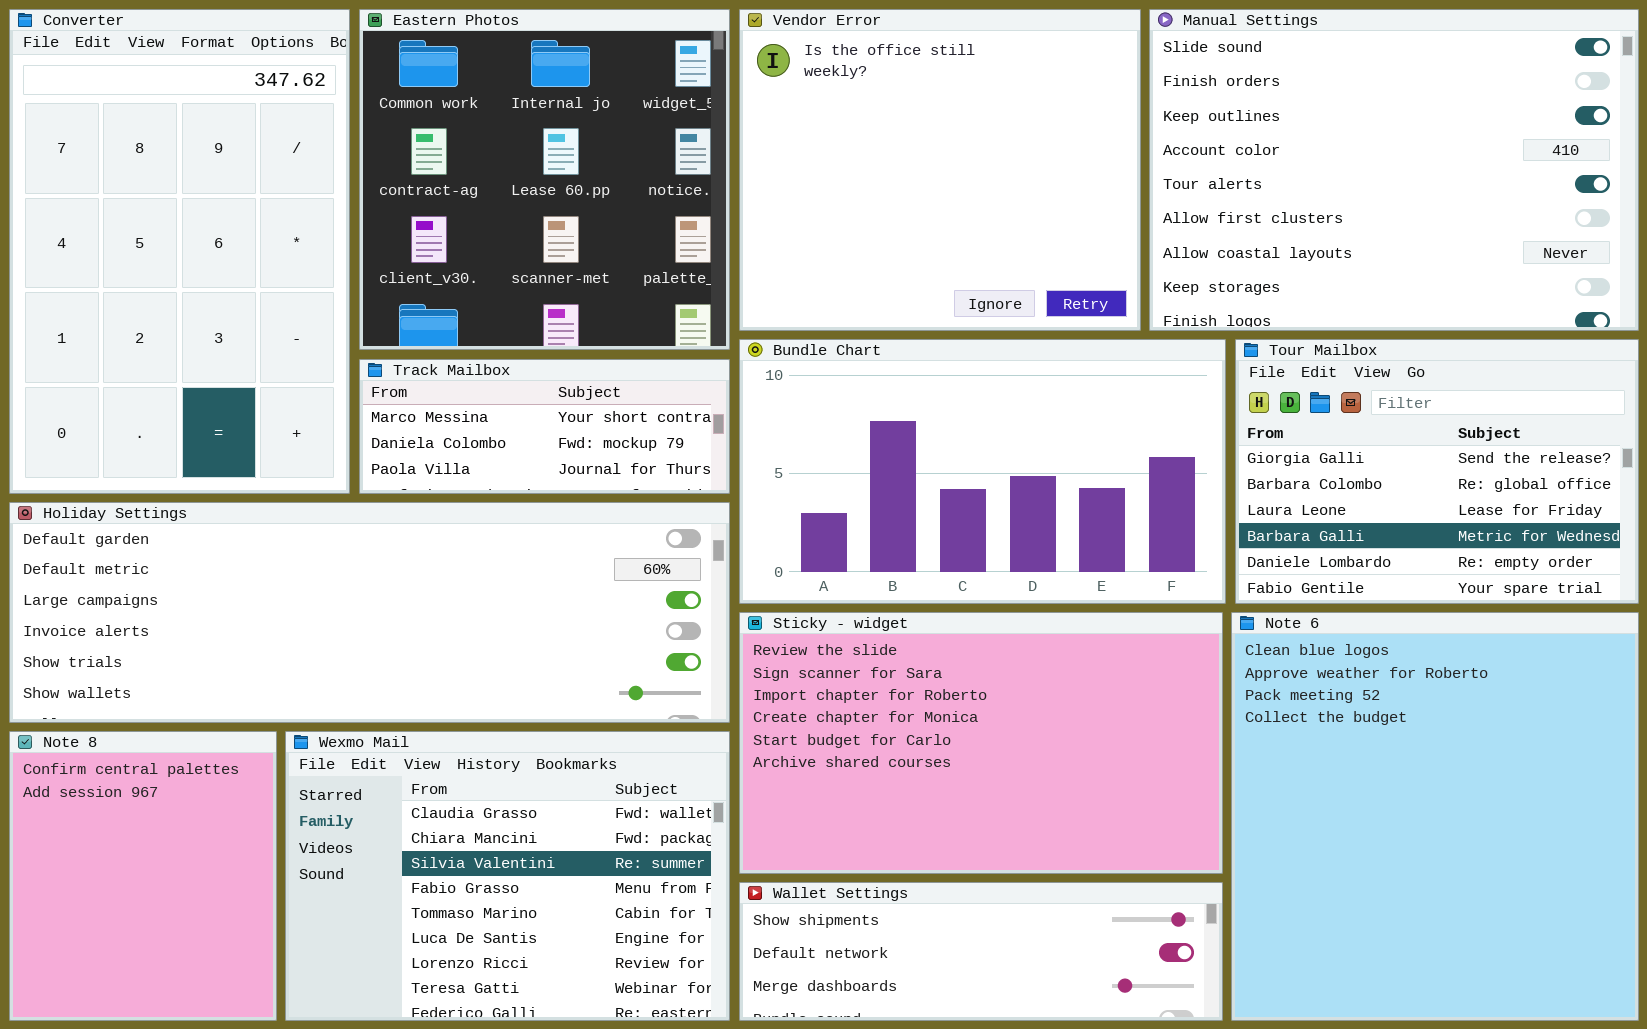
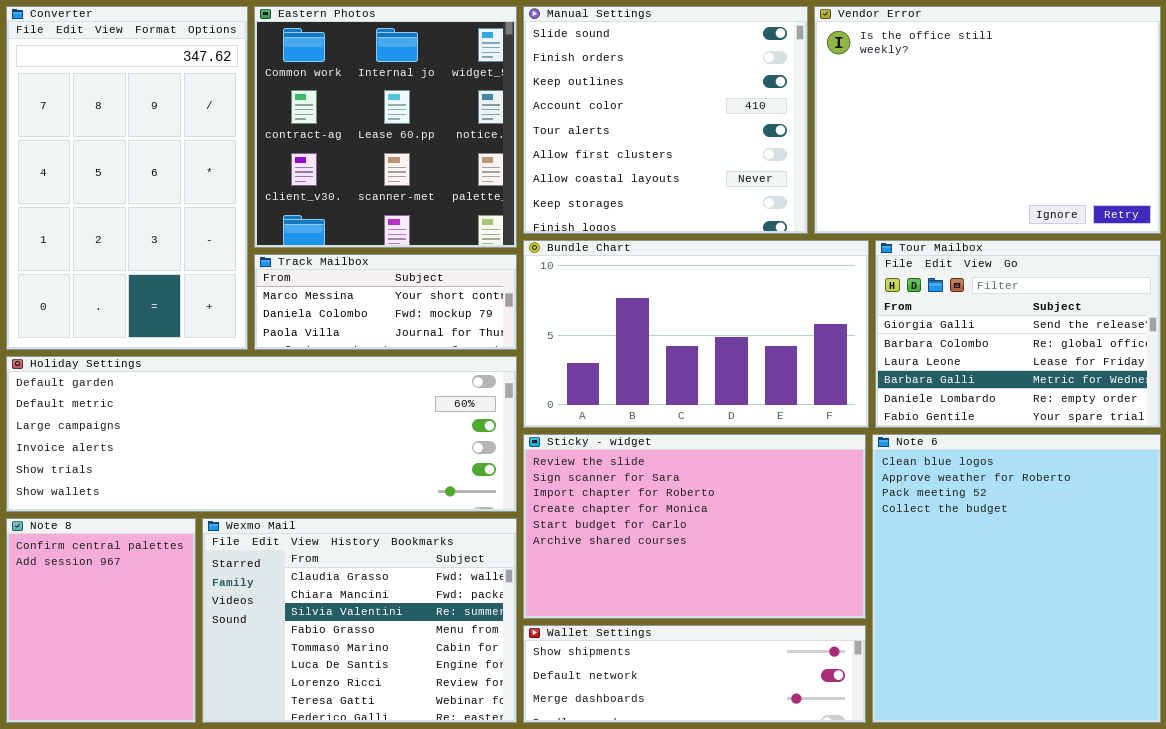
Vendor Error: [739,9,1141,331] -> [814,6,1161,234], moved, resized
Manual Settings: [1149,9,1639,331] -> [523,6,808,234], moved, resized

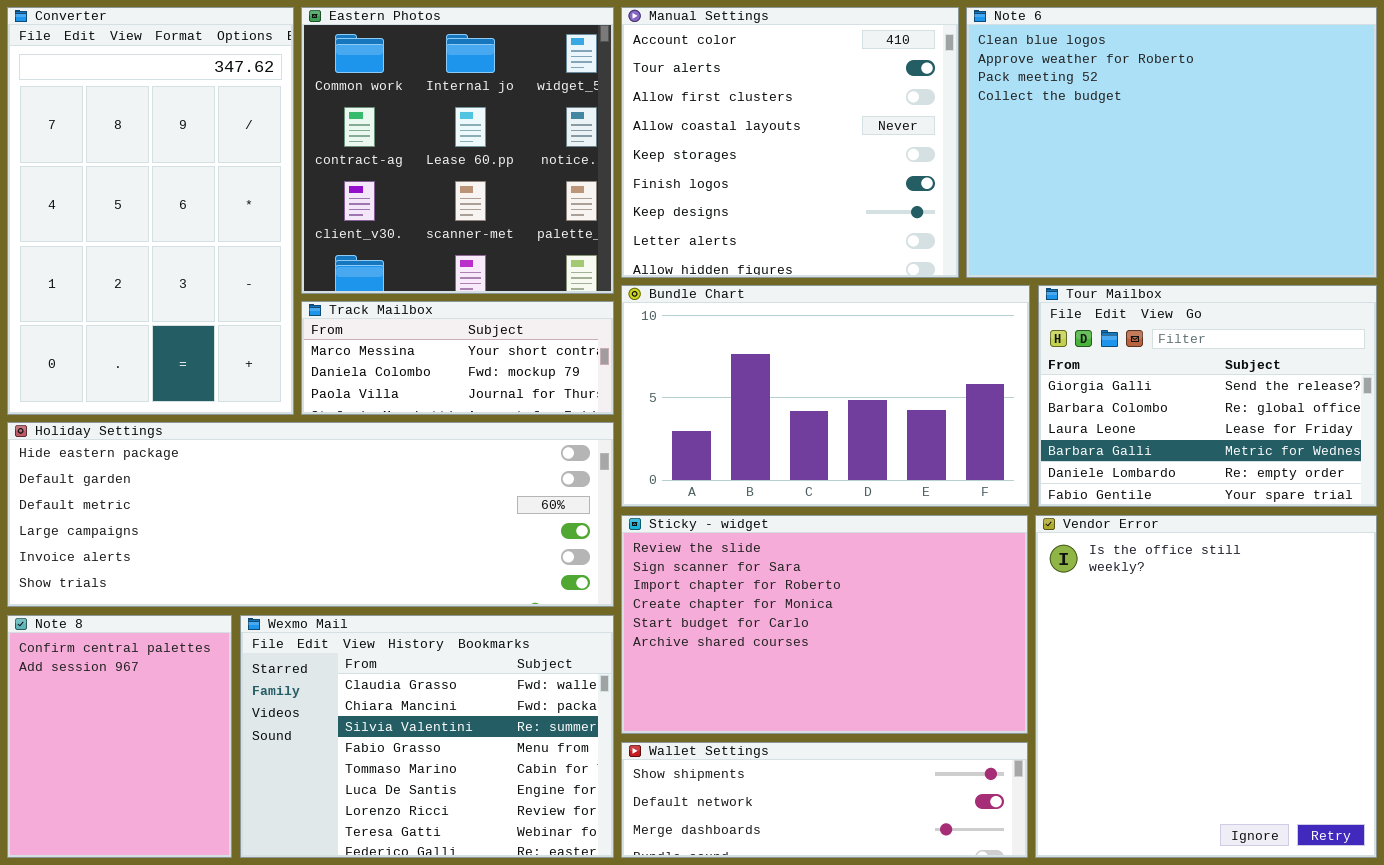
Manual Settings: [523,6,808,234] -> [621,7,959,278], scrolled down 3 rows
Vendor Error: [814,6,1161,234] -> [1035,515,1377,858], moved, resized
Holiday Settings: [6,356,517,512] -> [7,422,614,607], scrolled up 1 row
Note 6: [872,434,1161,723] -> [966,7,1377,278], moved, resized

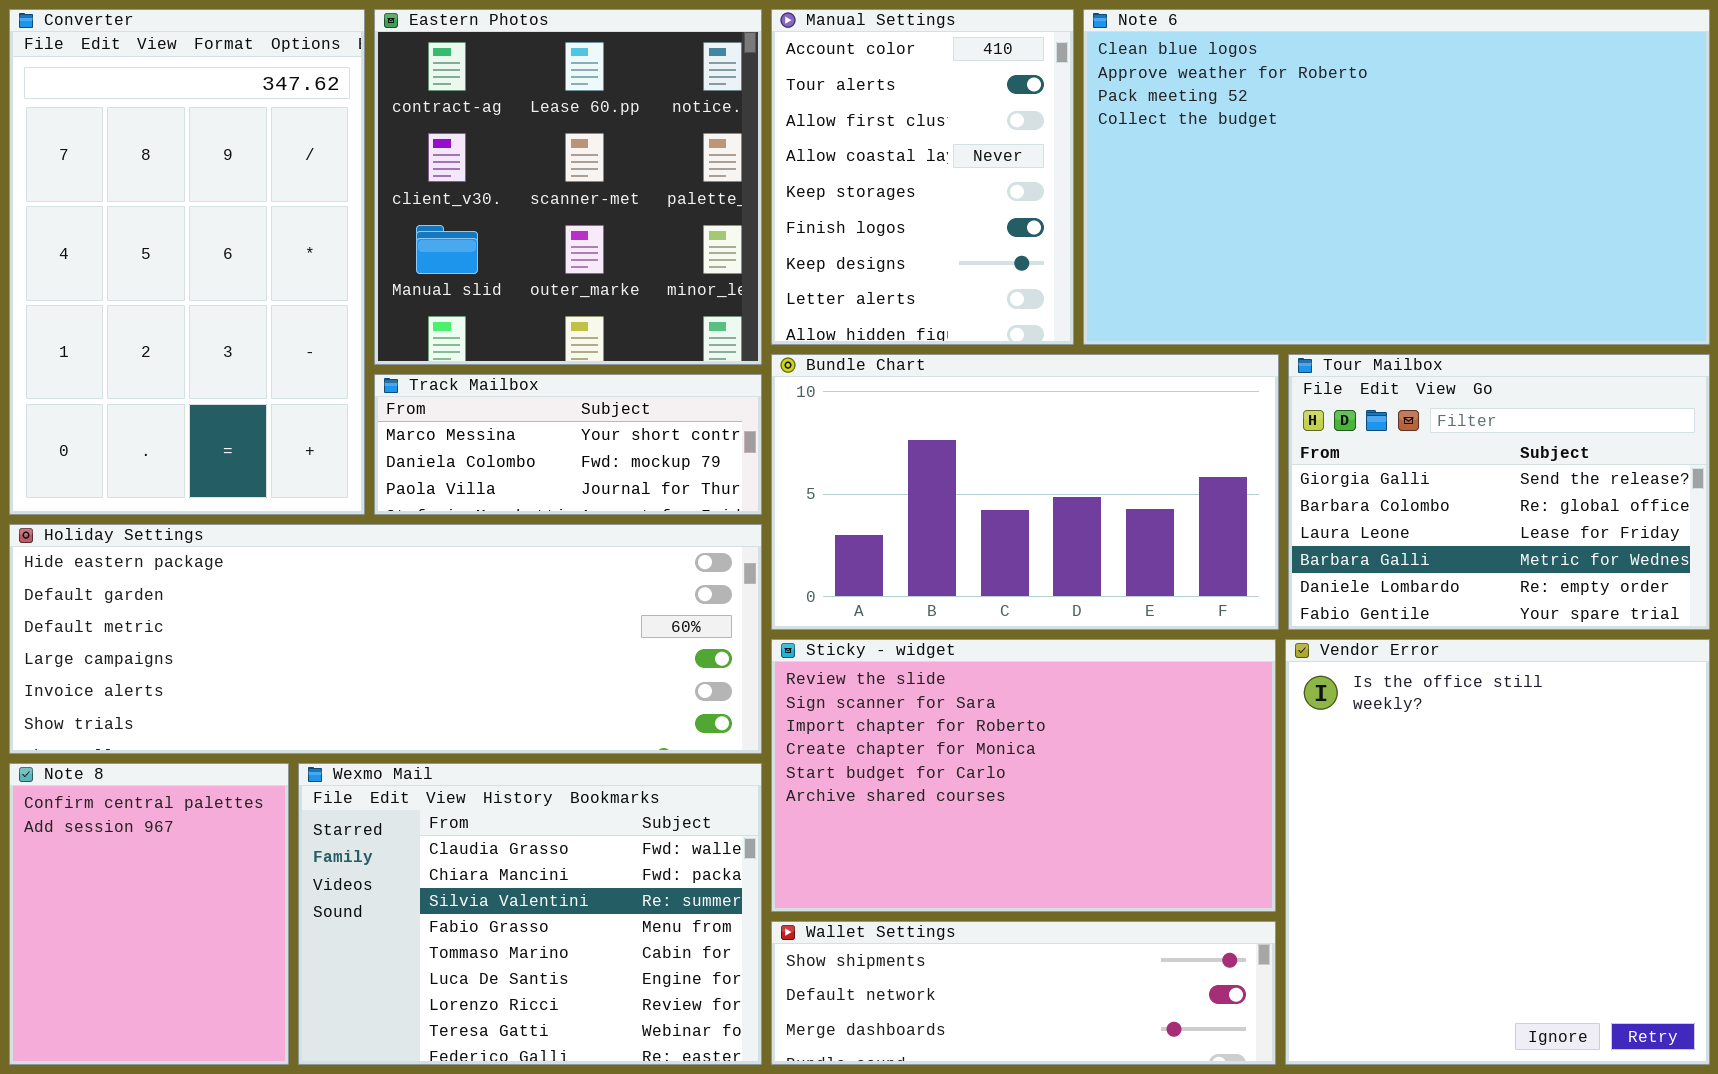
Eastern Photos: [301,7,614,294] -> [374,9,762,365], scrolled down 1 row
Manual Settings: [621,7,959,278] -> [771,9,1074,345], resized
Note 6: [966,7,1377,278] -> [1083,9,1710,345], resized

